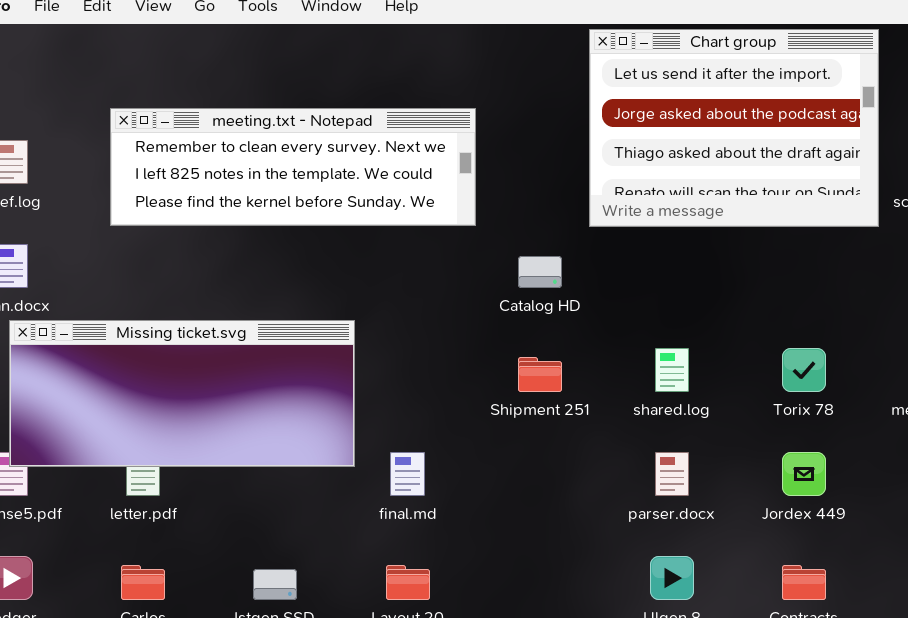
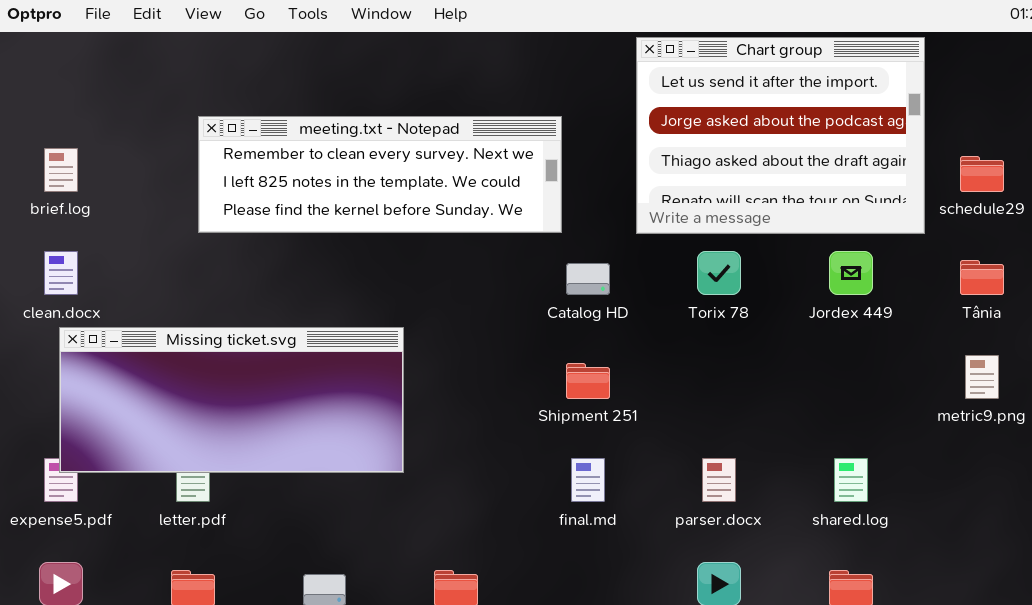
meeting.txt - Notepad: [110,108,476,226] -> [198,116,562,233], moved
shared.log: [655,348,689,392] -> [834,458,868,502], moved
Torix 78: [782,348,826,392] -> [697,251,741,295], moved
final.md: [390,452,425,496] -> [571,458,605,502], moved
Jordex 449: [782,452,826,496] -> [829,251,873,295], moved

